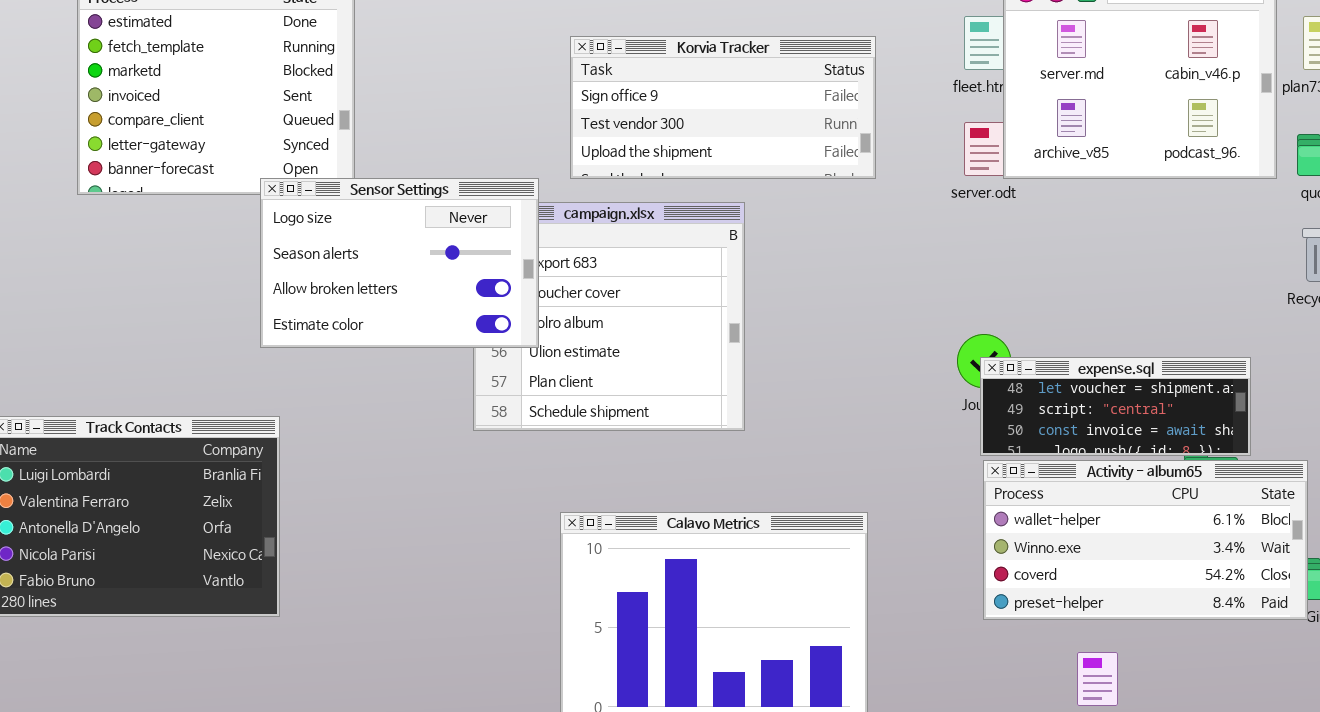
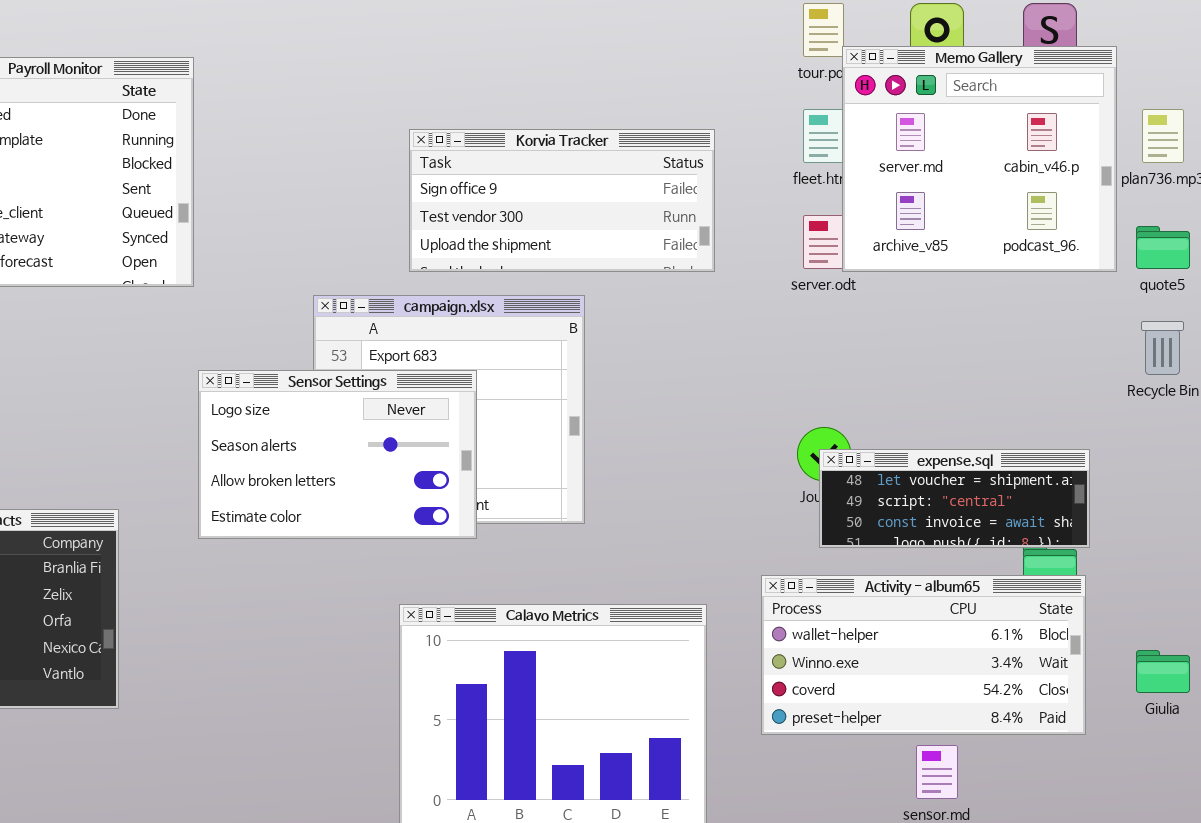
Sensor Settings: [260,178,539,348] -> [198,370,477,539], moved
Activity - album65: [983,460,1308,620] -> [761,575,1086,735], moved

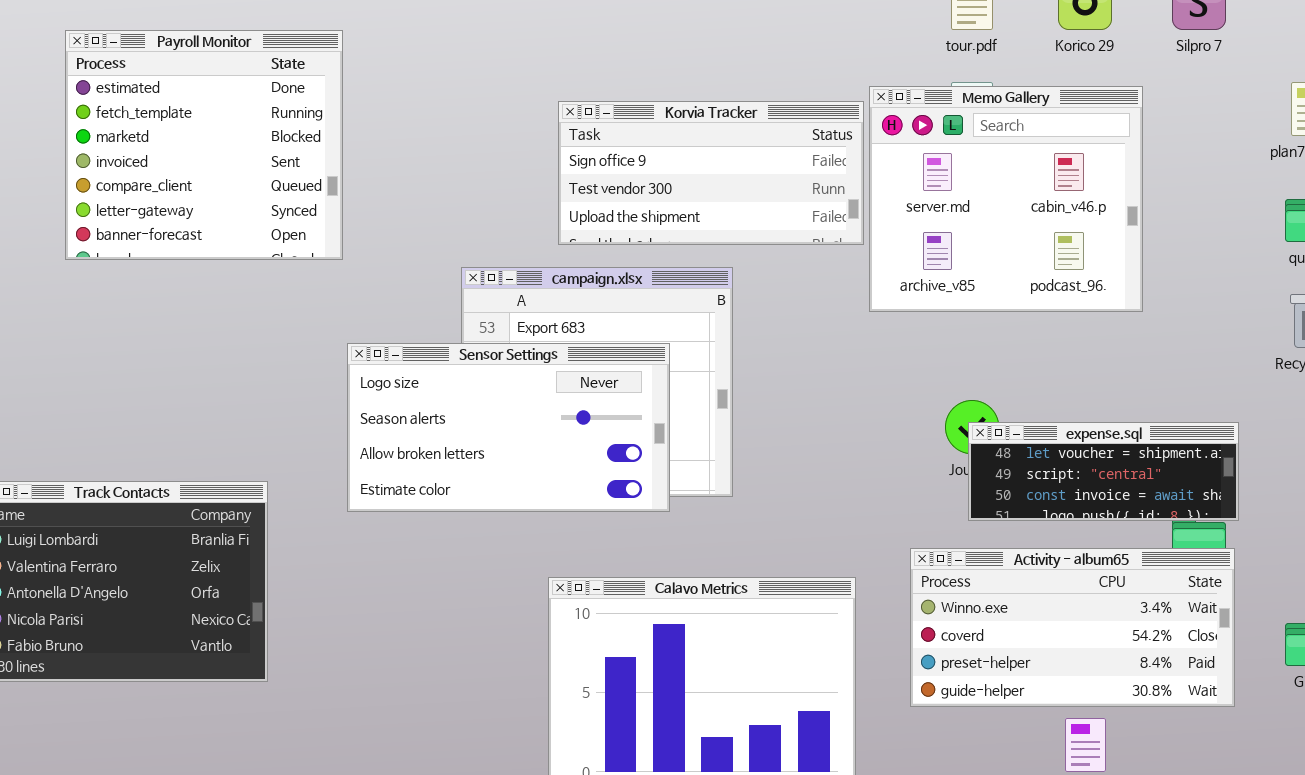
Memo Gallery: [842,46,1117,272] -> [869,86,1143,312], moved
Sensor Settings: [198,370,477,539] -> [347,343,670,512], resized
Activity - album65: [761,575,1086,735] -> [910,548,1235,707], scrolled down 1 row

